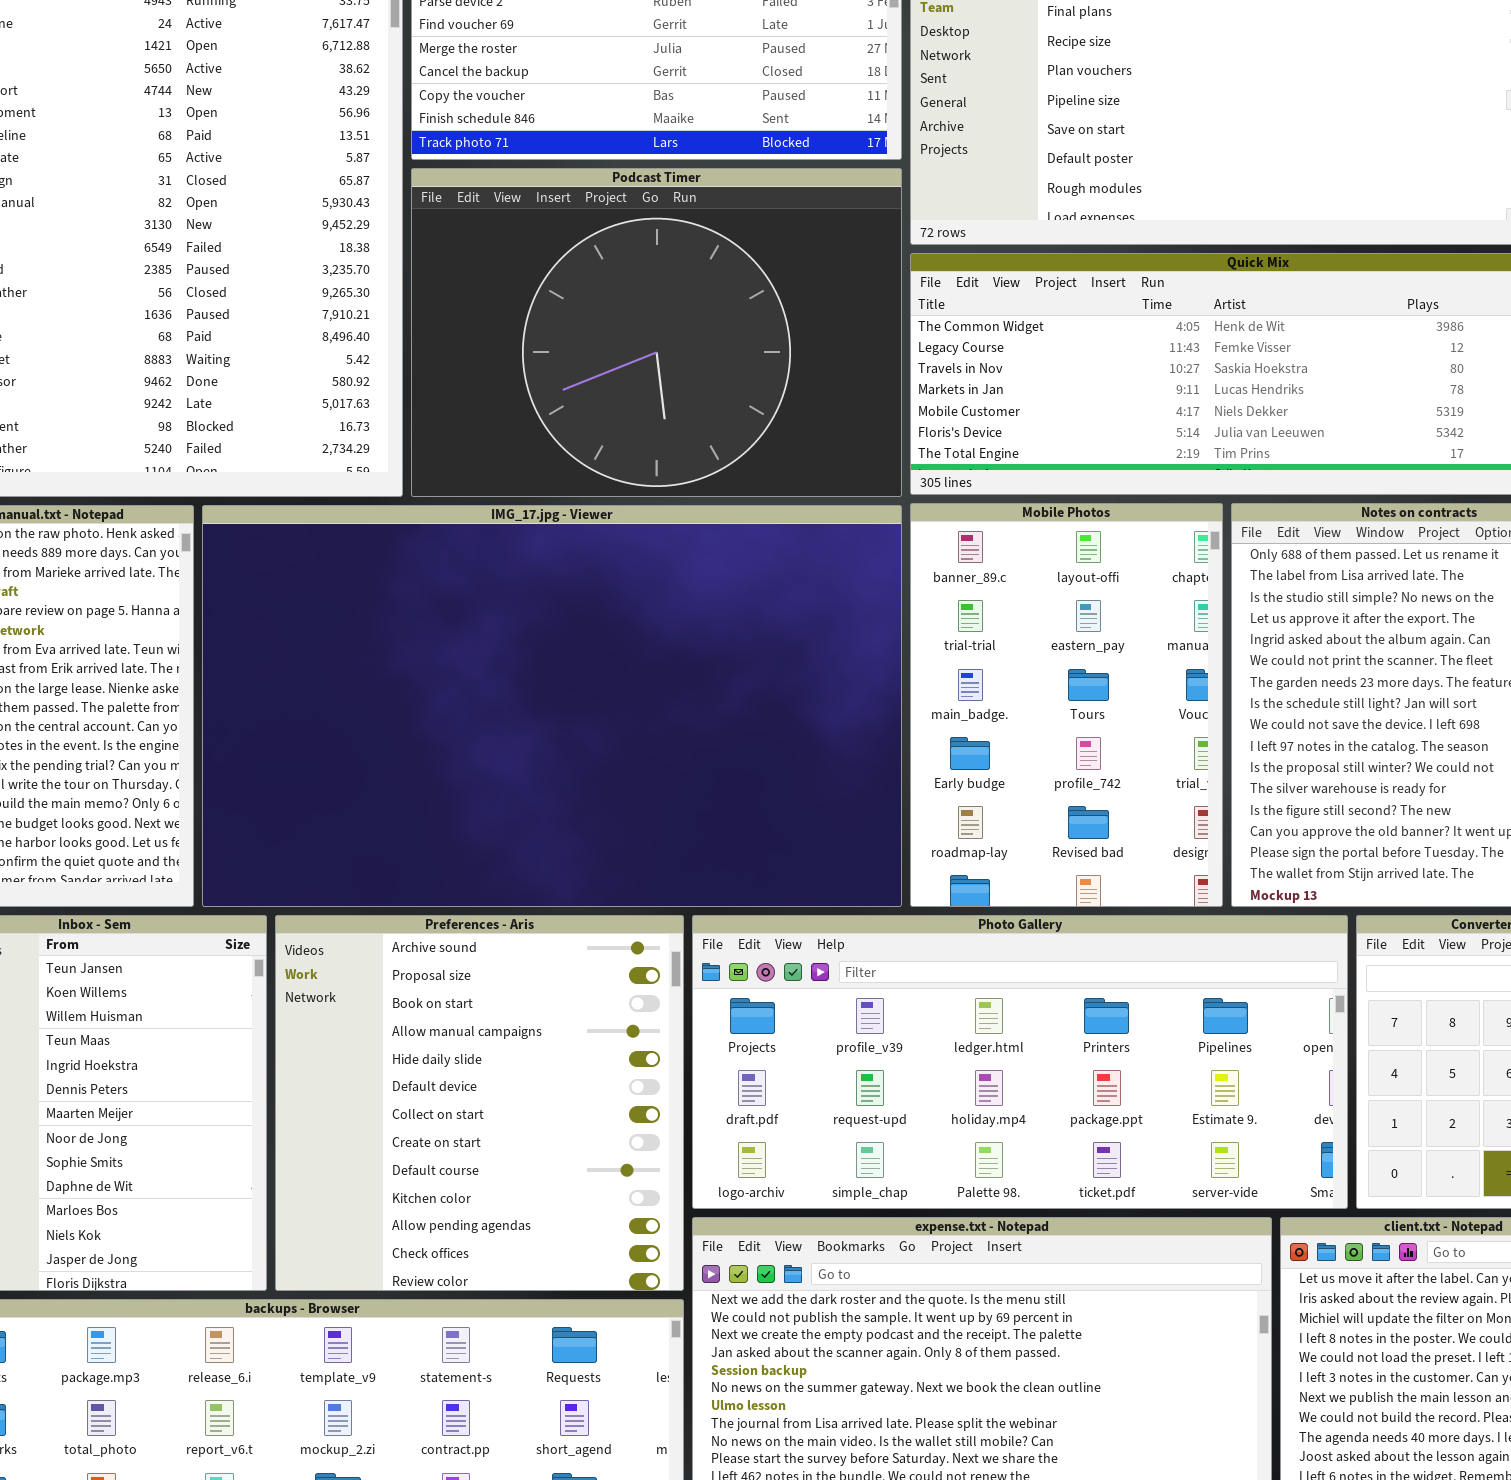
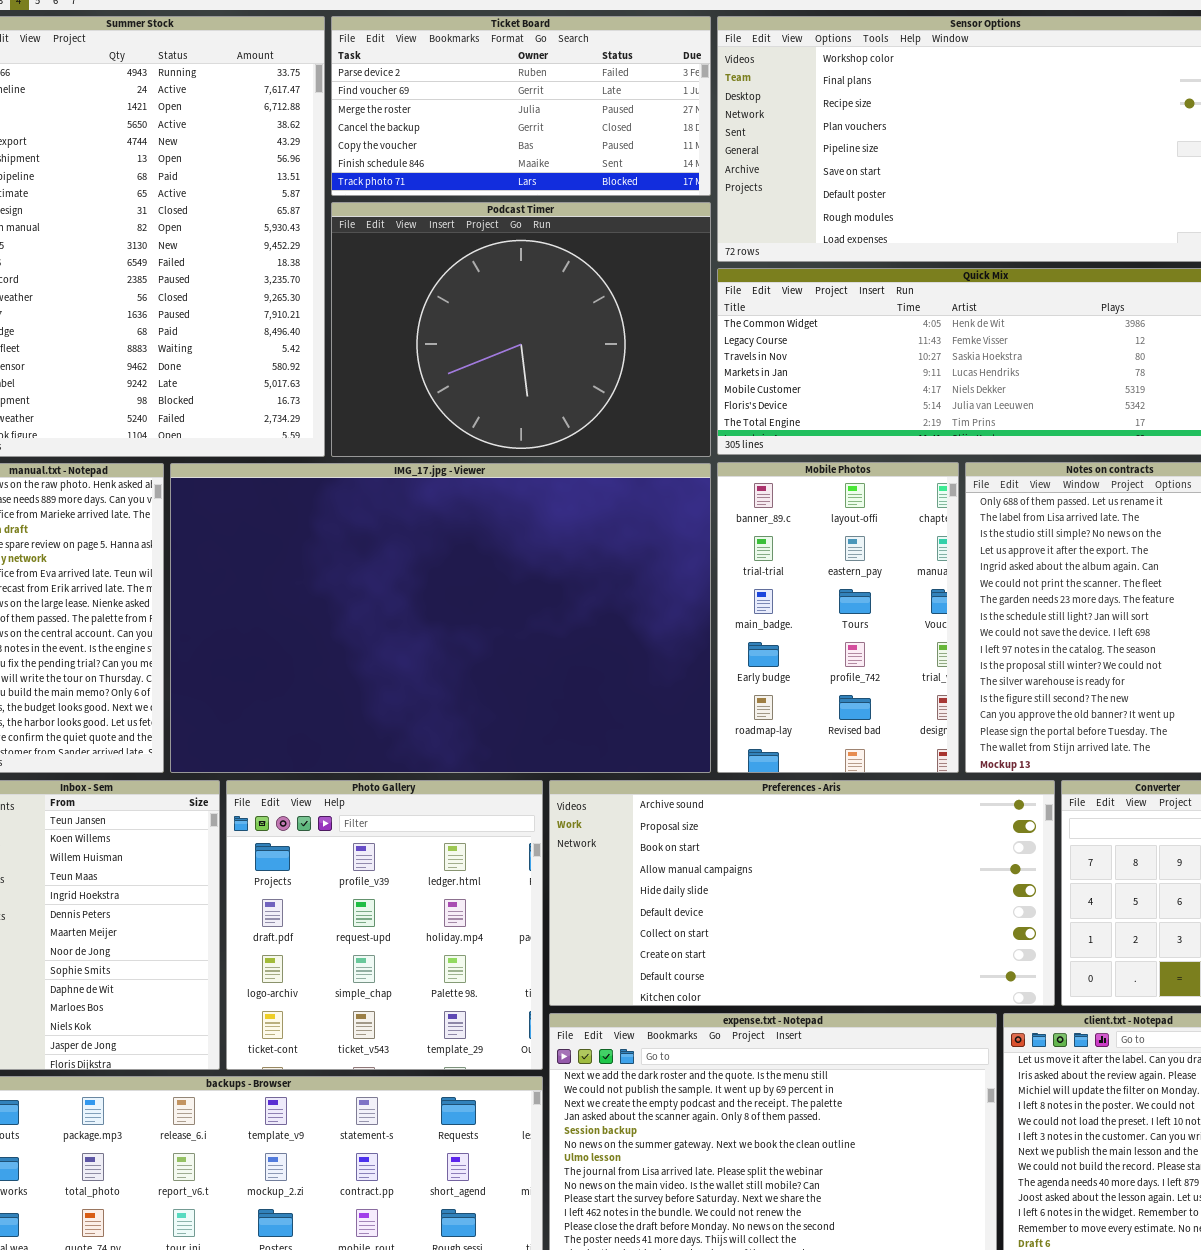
Preferences - Aris: [275,915,684,1291] -> [549,780,1055,1006], moved, resized
Photo Gallery: [692,915,1348,1209] -> [226,780,543,1070], moved, resized

